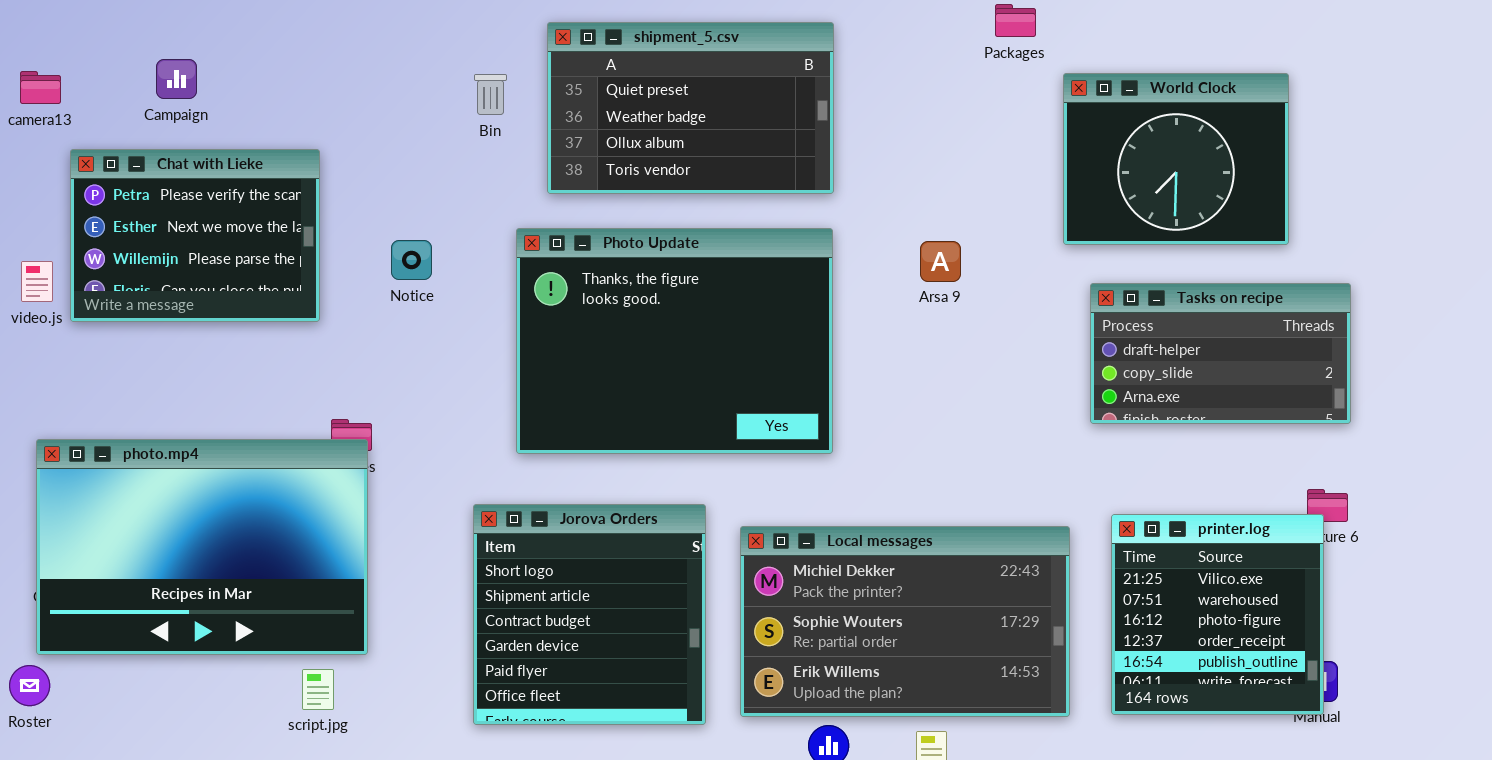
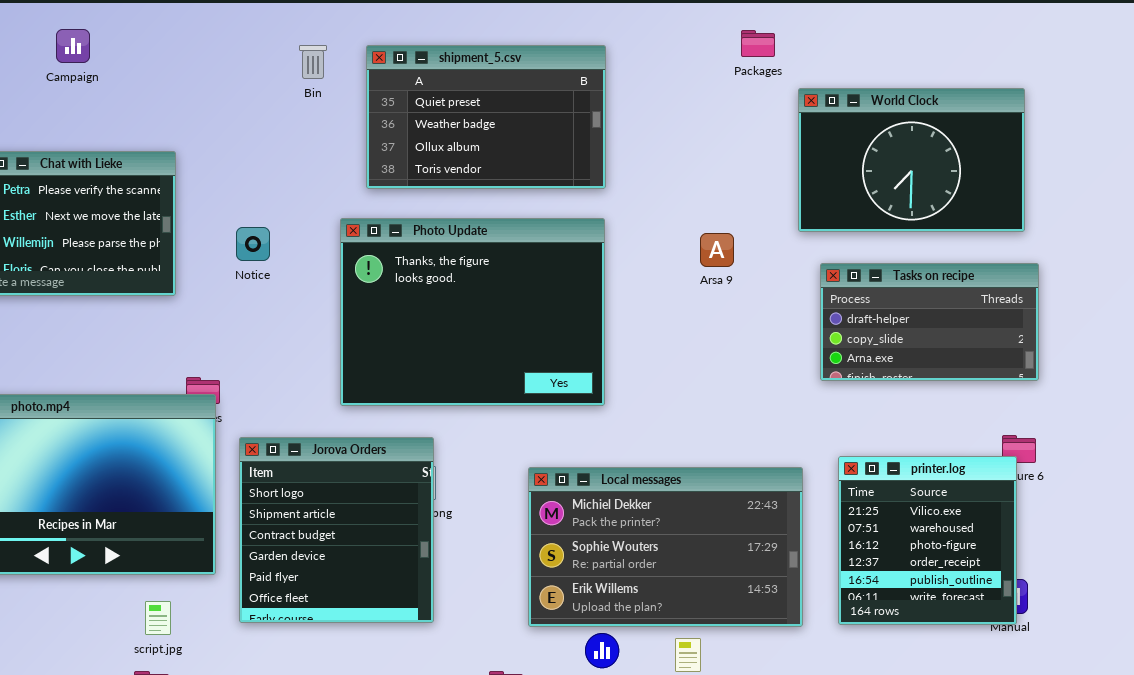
Campaign: [156,59,197,99] -> [56,29,90,63], moved
World Clock: [1063,73,1289,245] -> [798,88,1025,232], resized
Bin: [474,74,507,115] -> [299,45,327,79], moved
Arsa 9: [920,241,961,282] -> [700,233,734,267], moved
Jorova Orders: [473,504,706,725] -> [239,437,434,623], moved
script.jpg: [302,669,334,710] -> [145,601,171,635], moved

